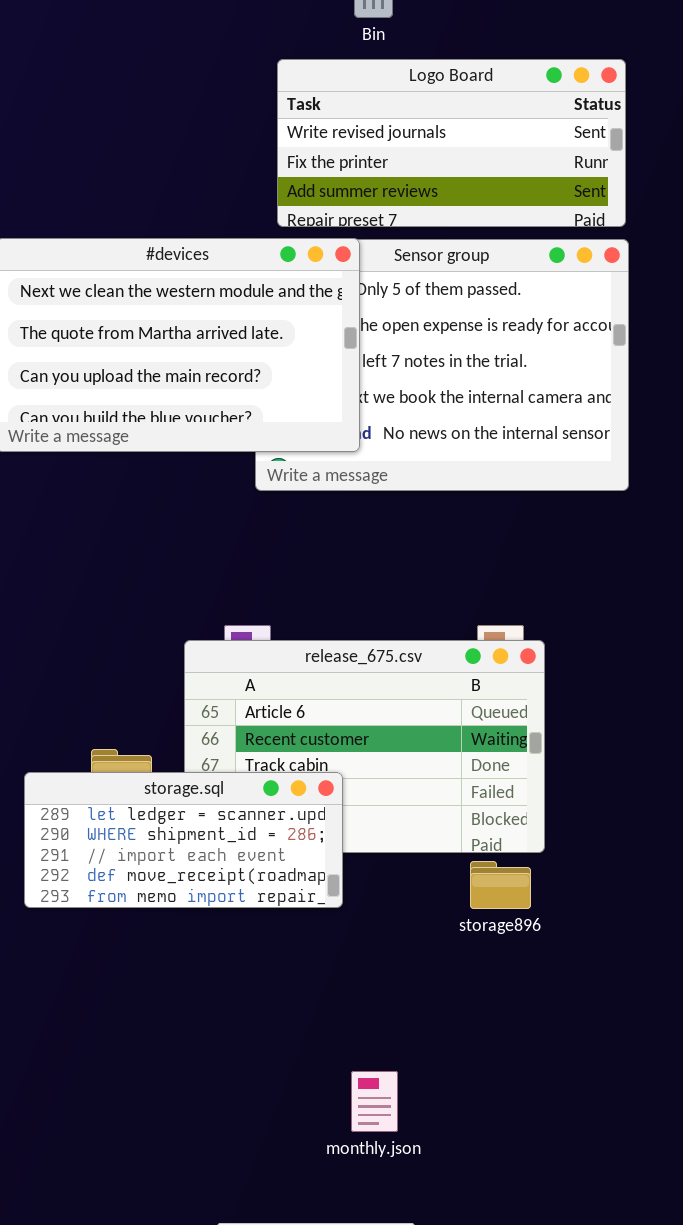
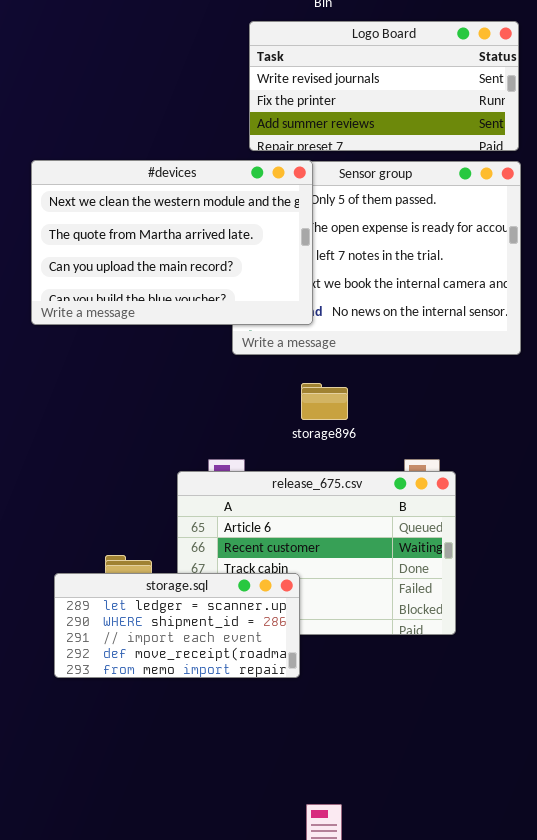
storage896: [470,861,531,909] -> [301,383,348,420], moved

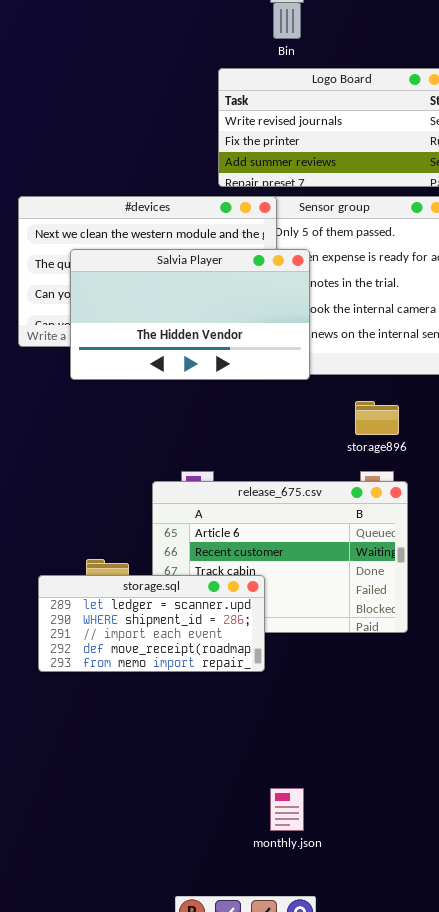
Salvia Player: none -> [70,249,310,380], opened
storage896: [301,383,348,420] -> [355,401,399,435], moved

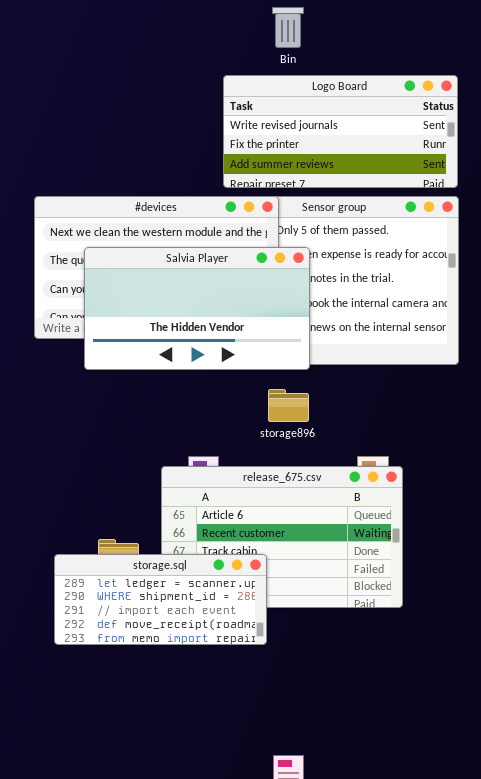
storage896: [355,401,399,435] -> [268,389,309,422], moved

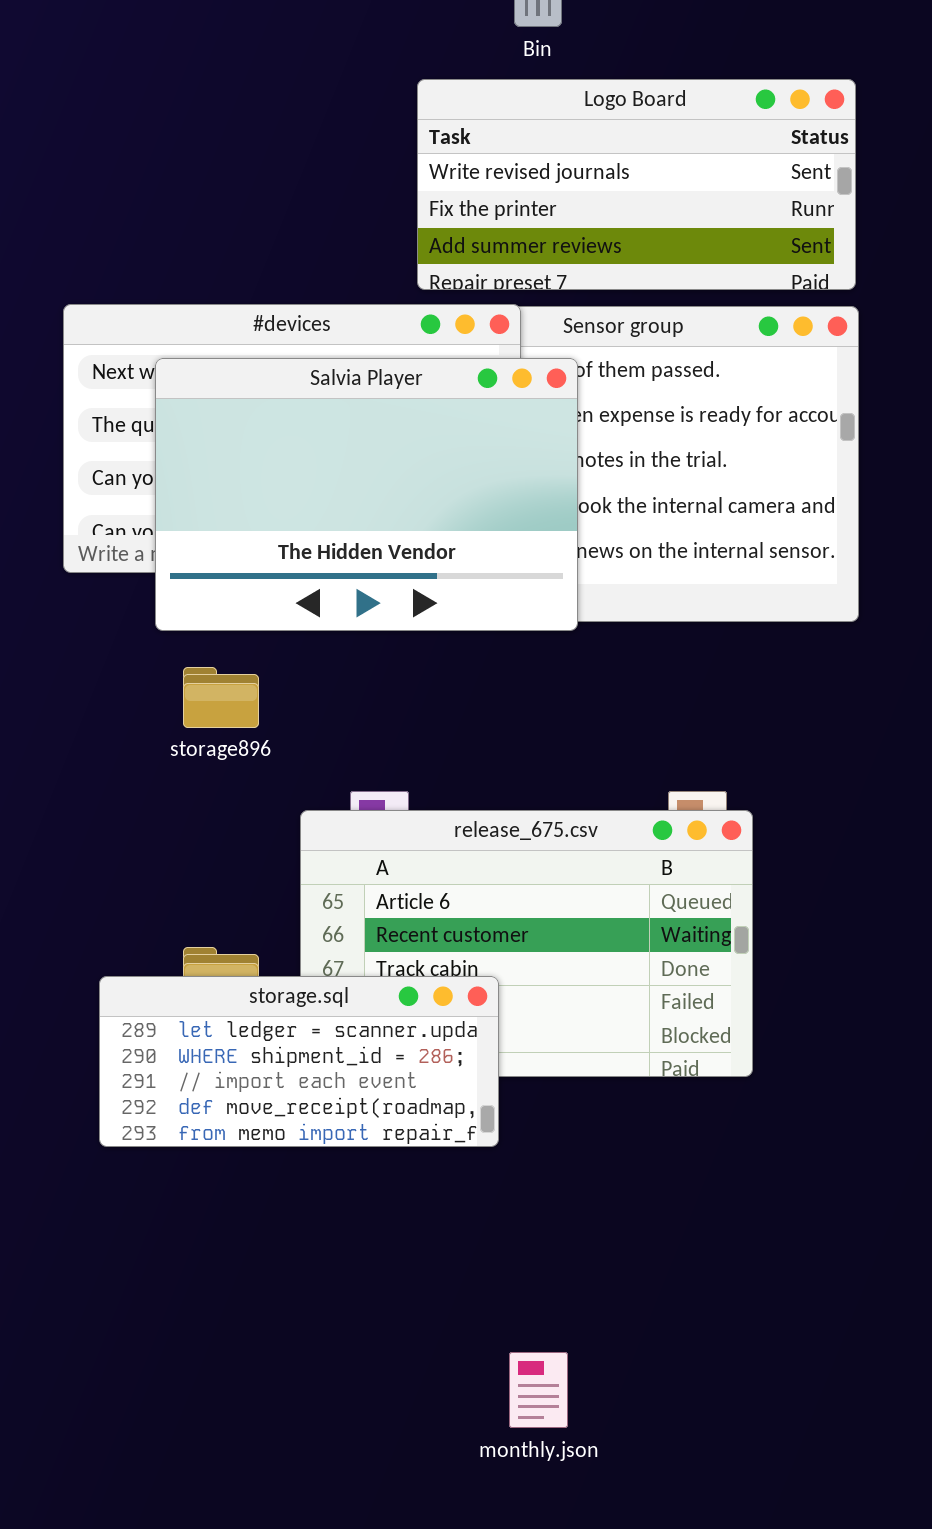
Salvia Player: [84,247,310,370] -> [155,358,578,631], resized
storage896: [268,389,309,422] -> [183,667,259,728], moved

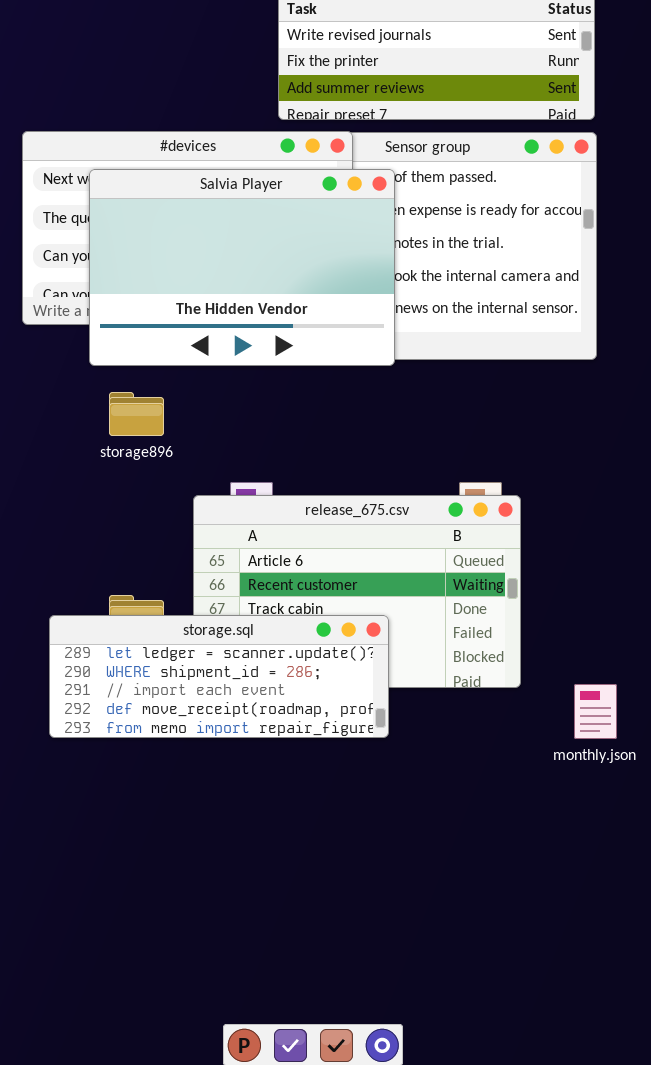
storage.sql: [99,976,499,1147] -> [49,615,389,738], resized
monthly.json: [509,1352,568,1428] -> [574,684,617,739], moved

